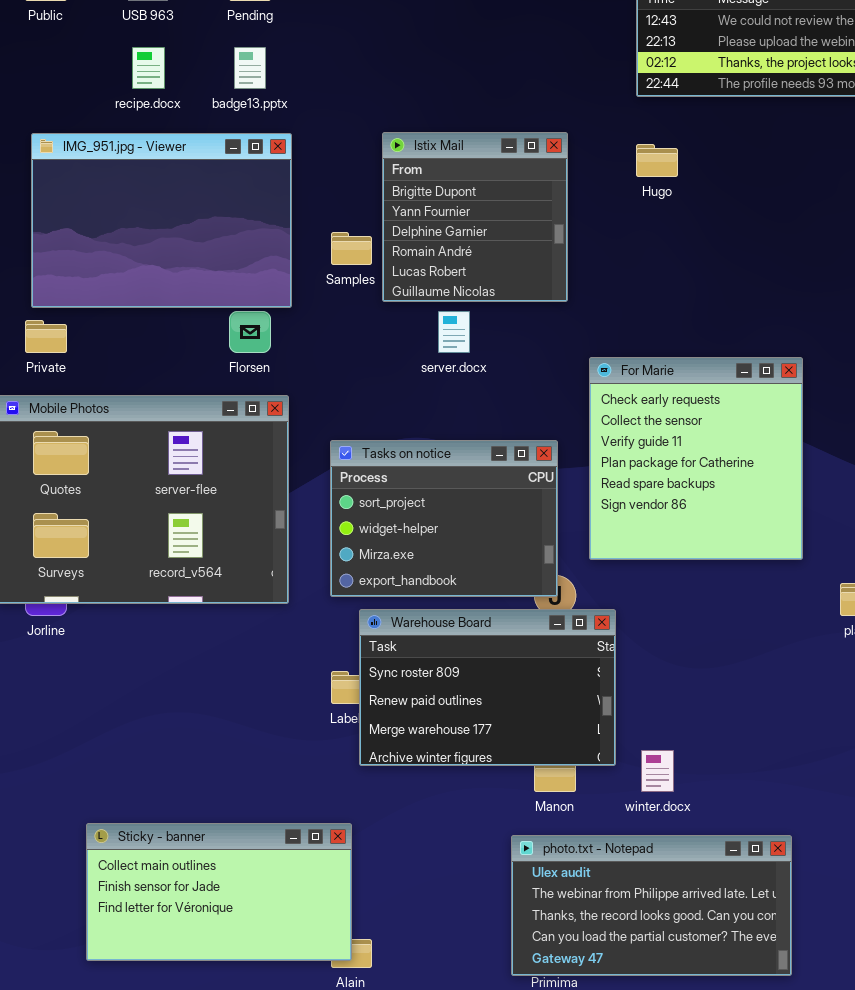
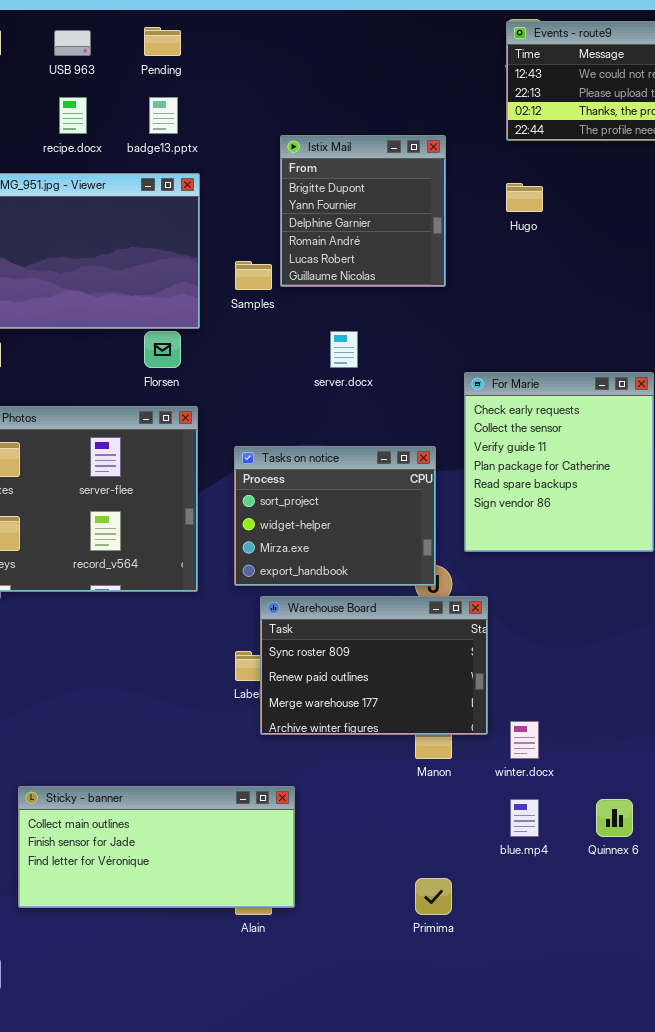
Istix Mail: [382,132,568,302] -> [280,135,446,287], moved
Sticky - banner: [86,823,352,961] -> [18,786,295,908], resized
photo.txt - Notepad: [511,835,792,976] -> none, closed

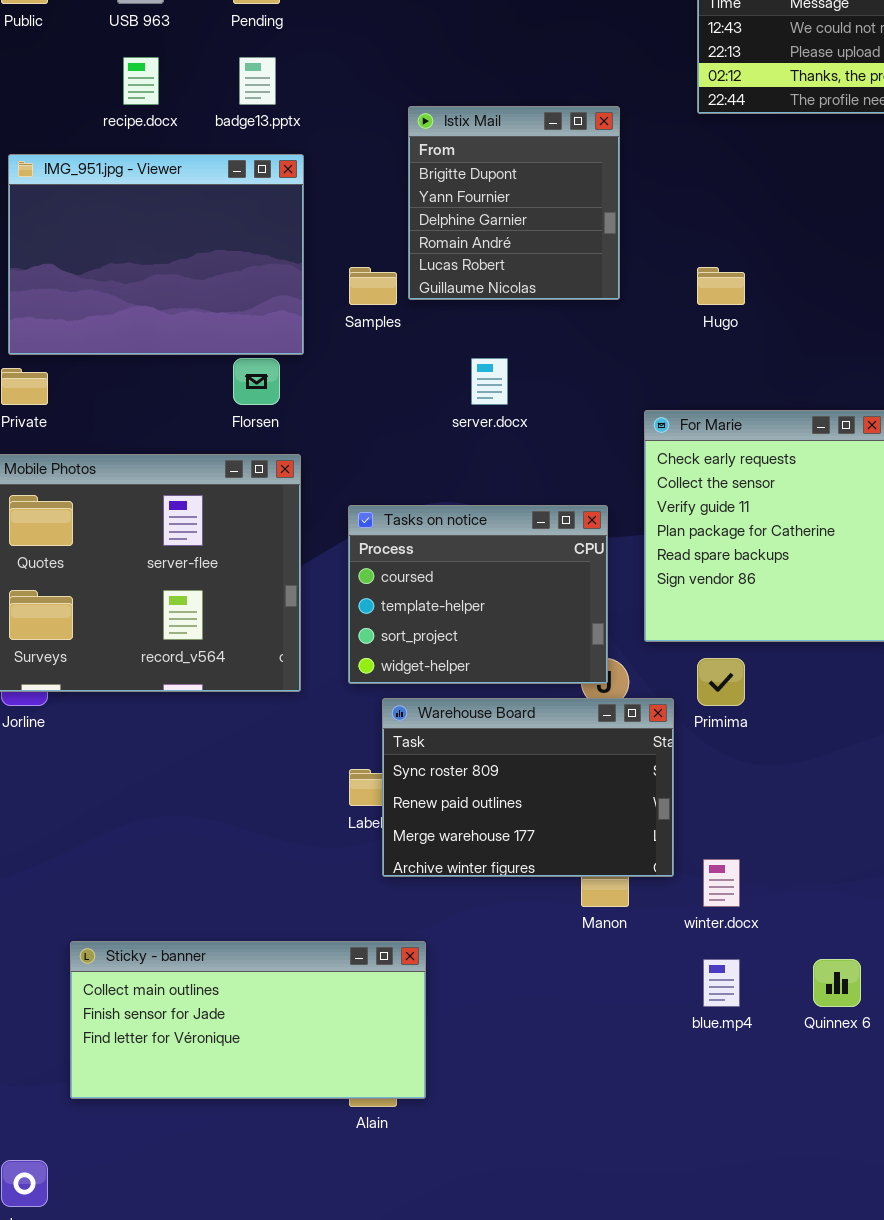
Hugo: [506,183,543,212] -> [697,267,745,305], moved
Tasks on notice: [234,446,436,586] -> [348,505,608,684], scrolled up 2 rows
Primima: [415,878,452,915] -> [697,658,745,706], moved

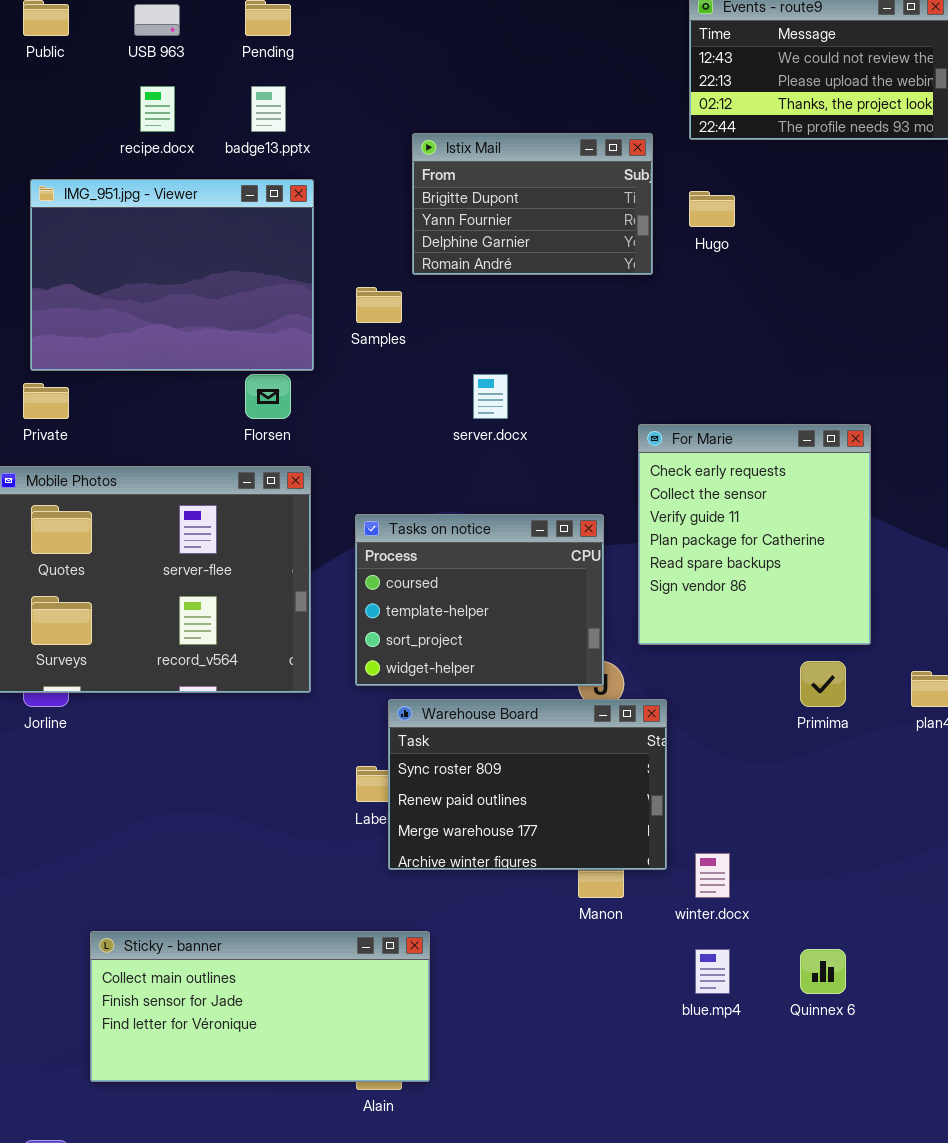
Istix Mail: [408,106,620,300] -> [412,133,653,275], resized
Hugo: [697,267,745,305] -> [689,191,735,227], moved
Primima: [697,658,745,706] -> [800,661,846,707], moved

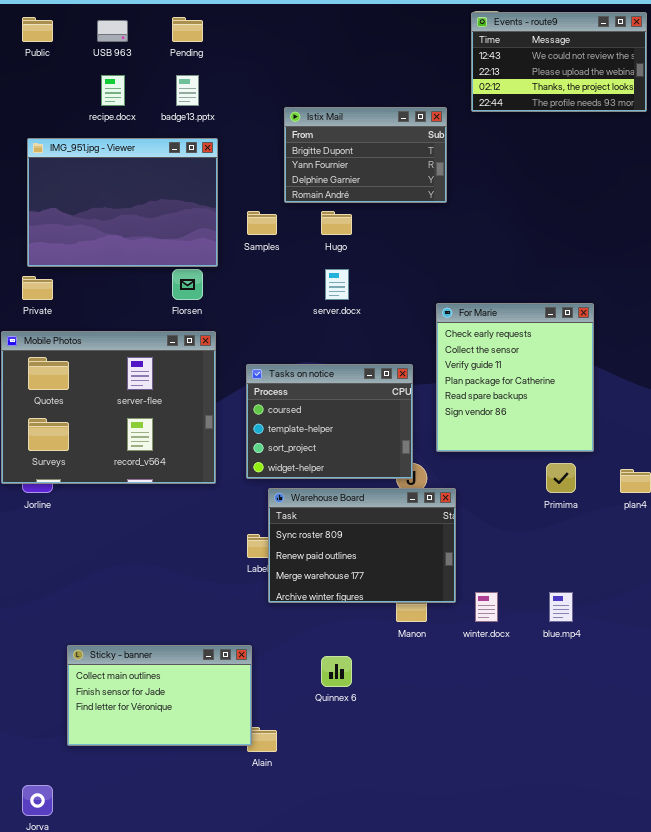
Hugo: [689,191,735,227] -> [321,211,352,235], moved
Sticky - banner: [90,931,430,1082] -> [67,645,252,746], resized
blue.mp4: [695,949,730,994] -> [549,592,573,622], moved
Quinnex 6: [800,949,846,994] -> [321,656,352,687], moved

